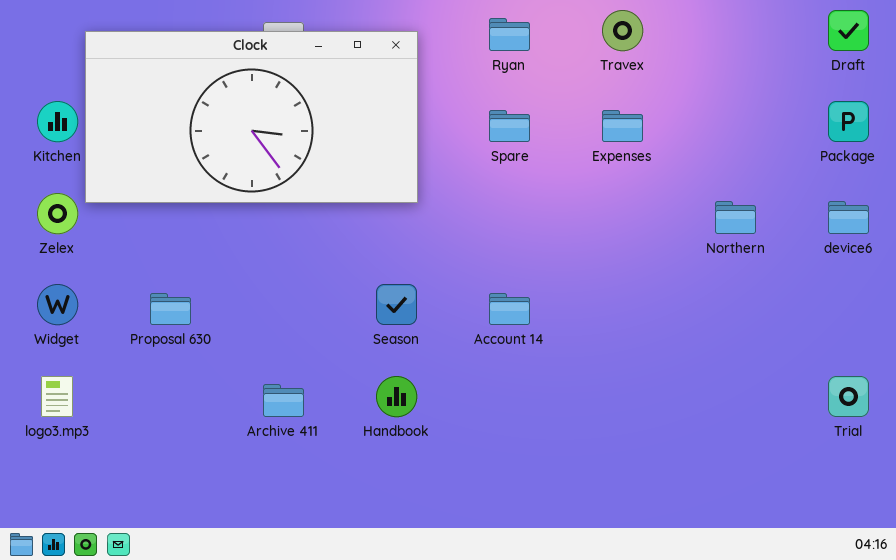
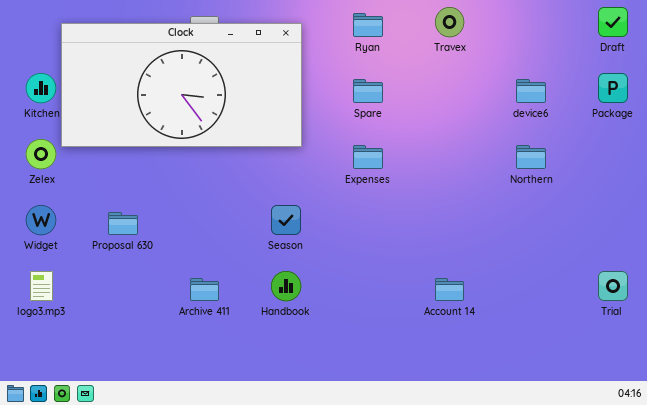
Expenses: [602,110,643,142] -> [353,145,383,169], moved
device6: [828,201,869,234] -> [516,79,546,103], moved
Account 14: [489,293,530,325] -> [435,278,464,301], moved

